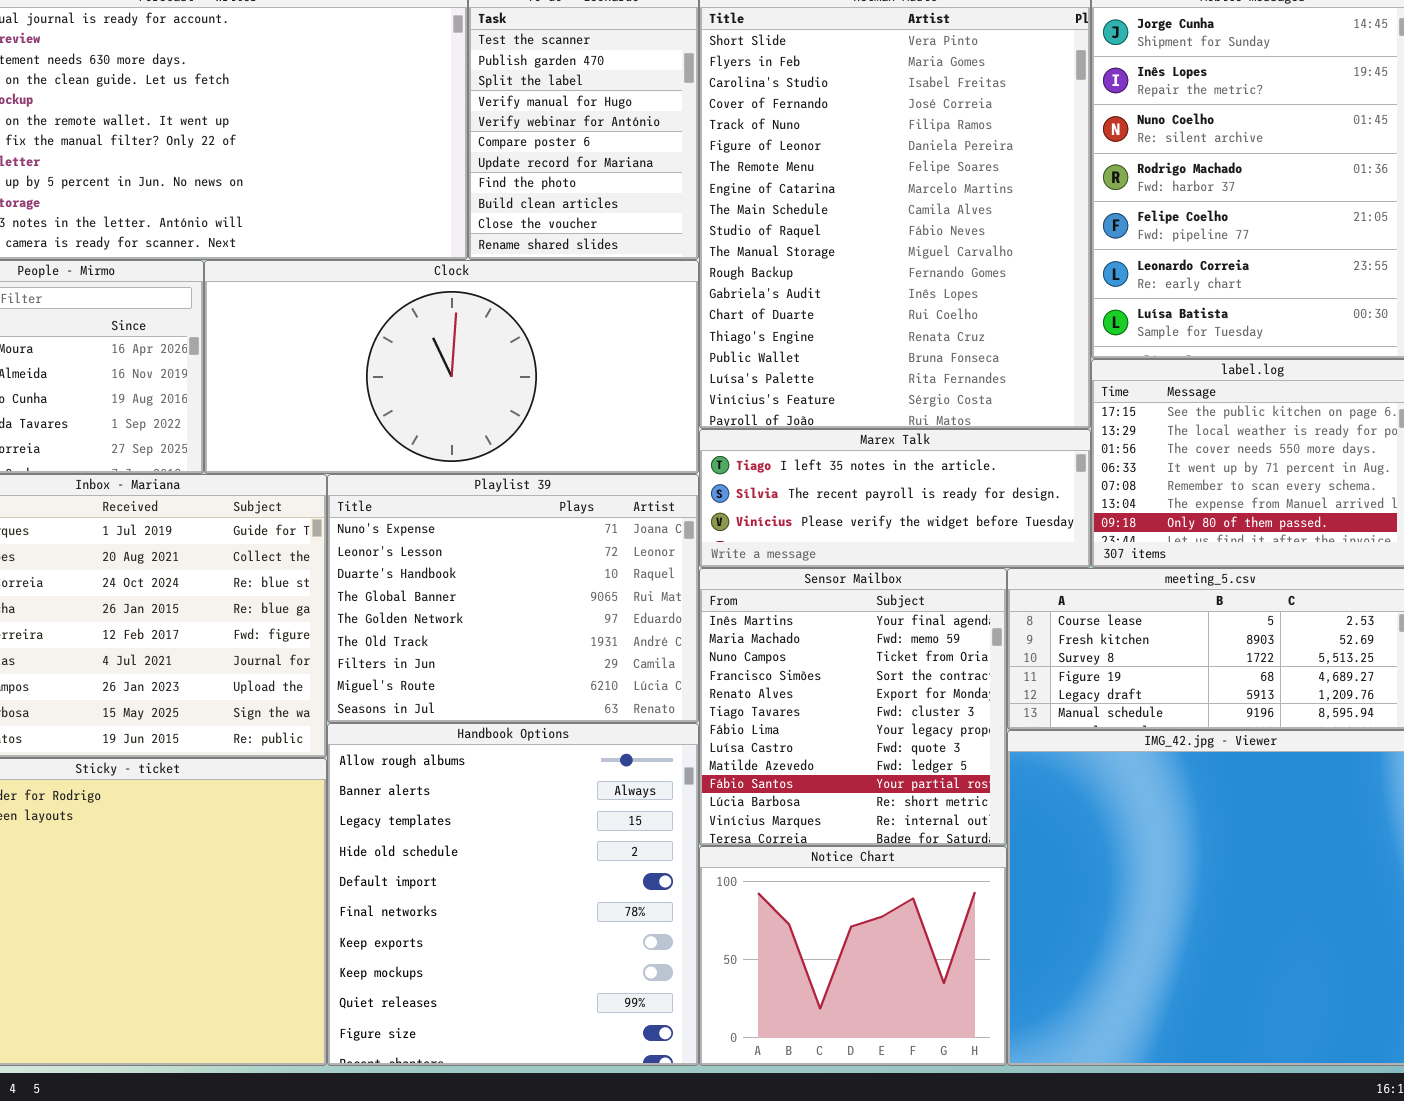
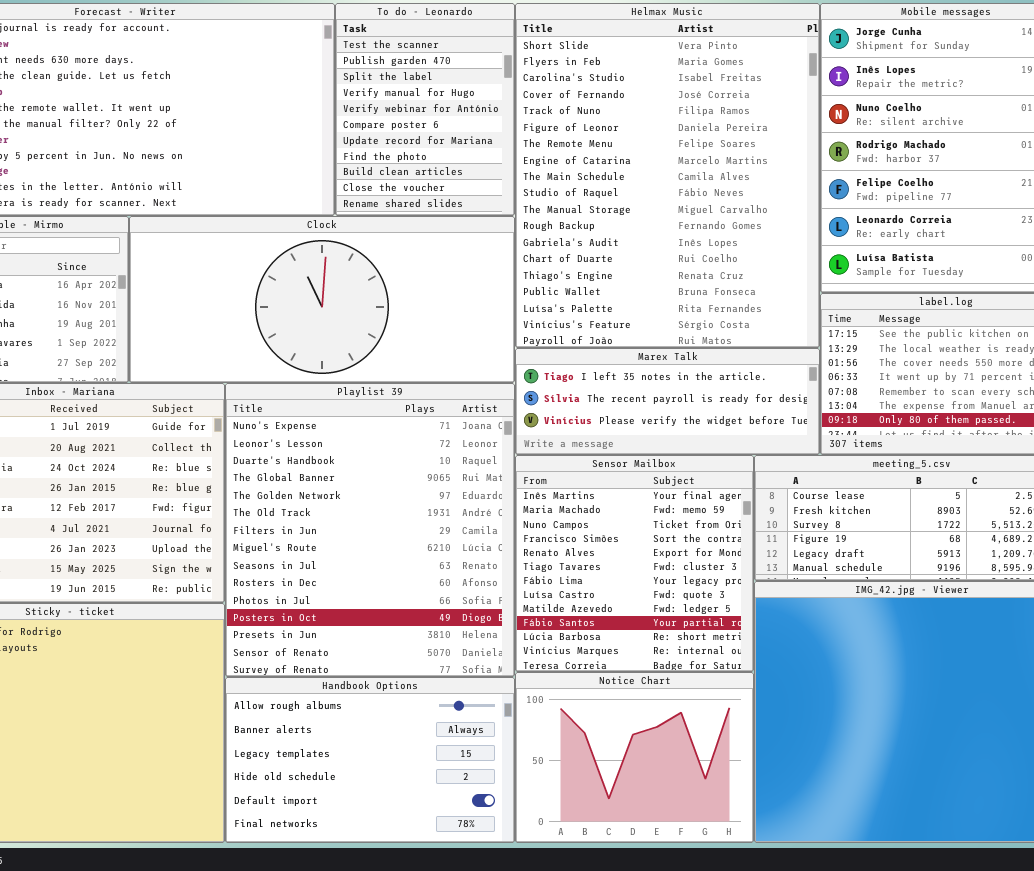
Playlist 39: [327,474,699,723] -> [225,383,515,677], resized
Handbook Options: [327,723,699,1066] -> [225,677,515,843], resized

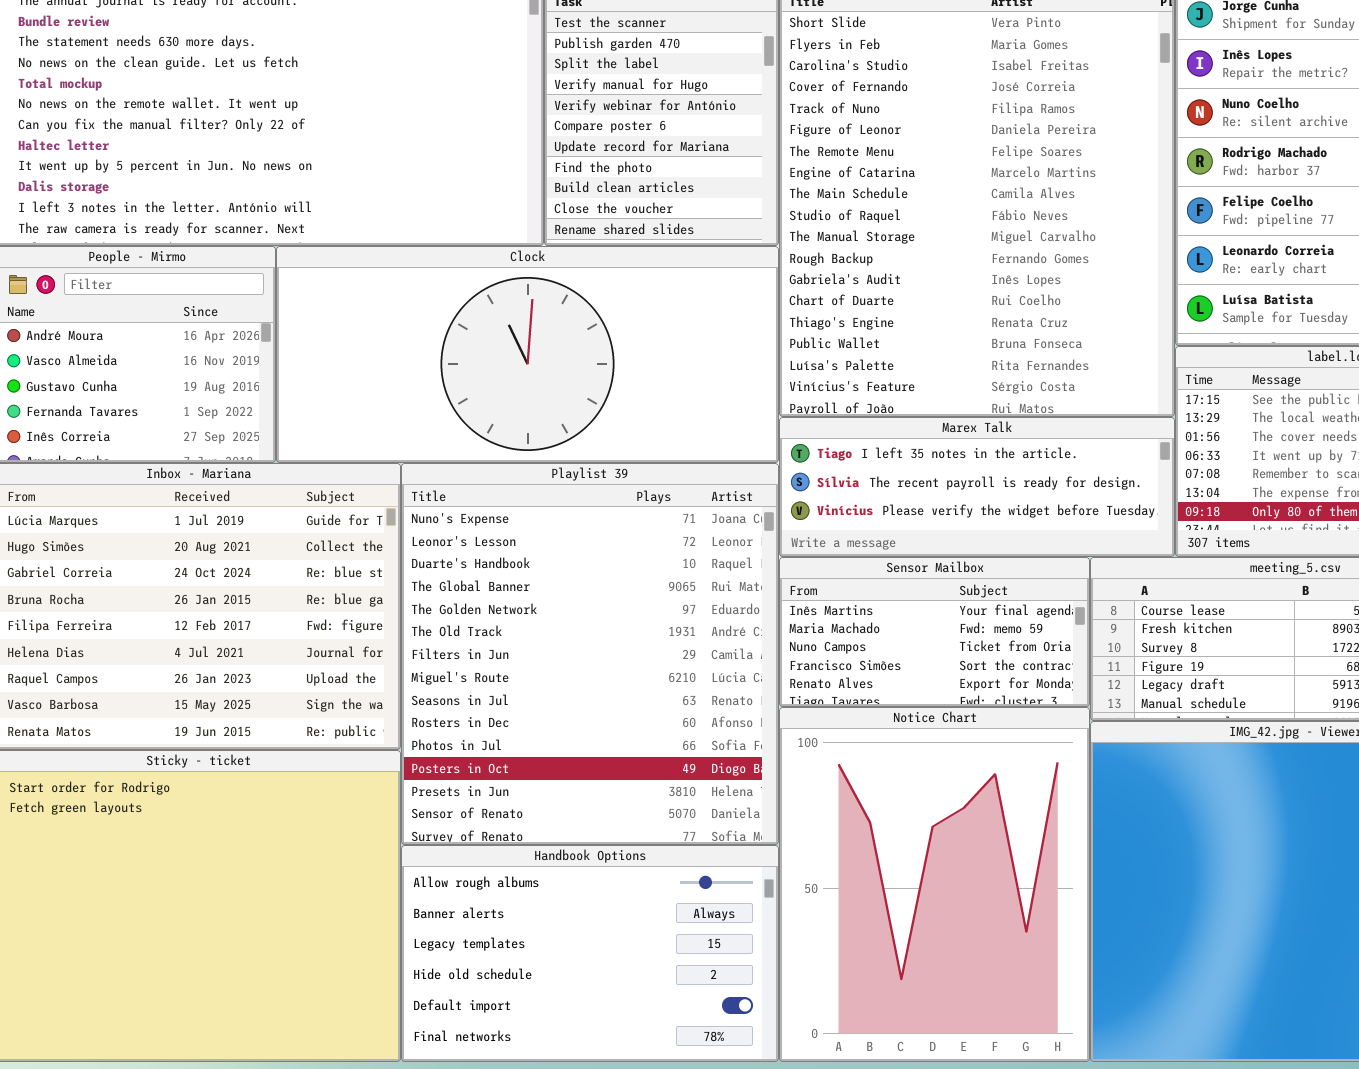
Sensor Mailbox: [515,455,754,672] -> [779,557,1090,707], resized
Notice Chart: [515,672,754,843] -> [779,707,1090,1062], resized

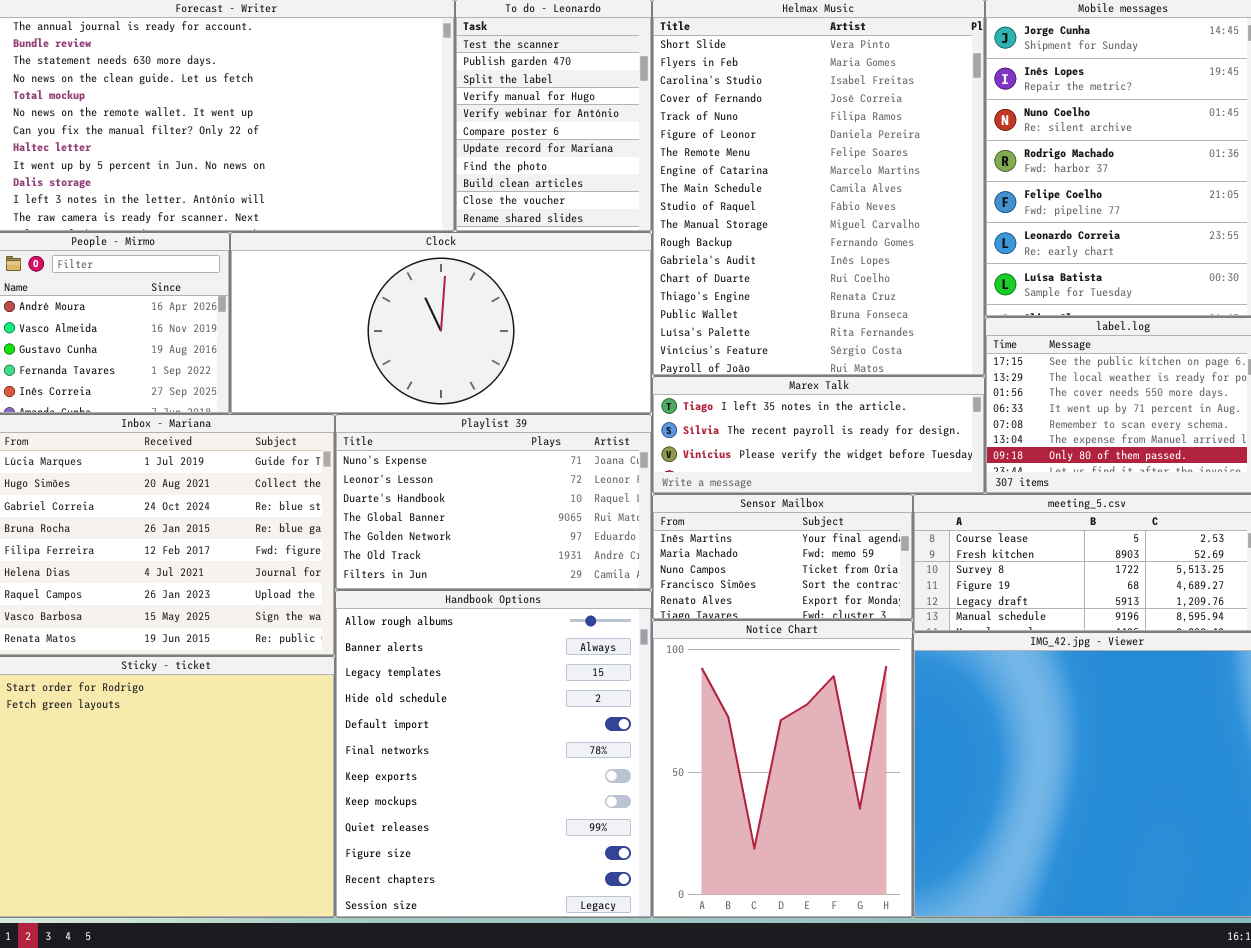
Playlist 39: [401,463,779,845] -> [335,414,652,590], resized
Handbook Options: [401,845,779,1062] -> [335,590,652,918], resized

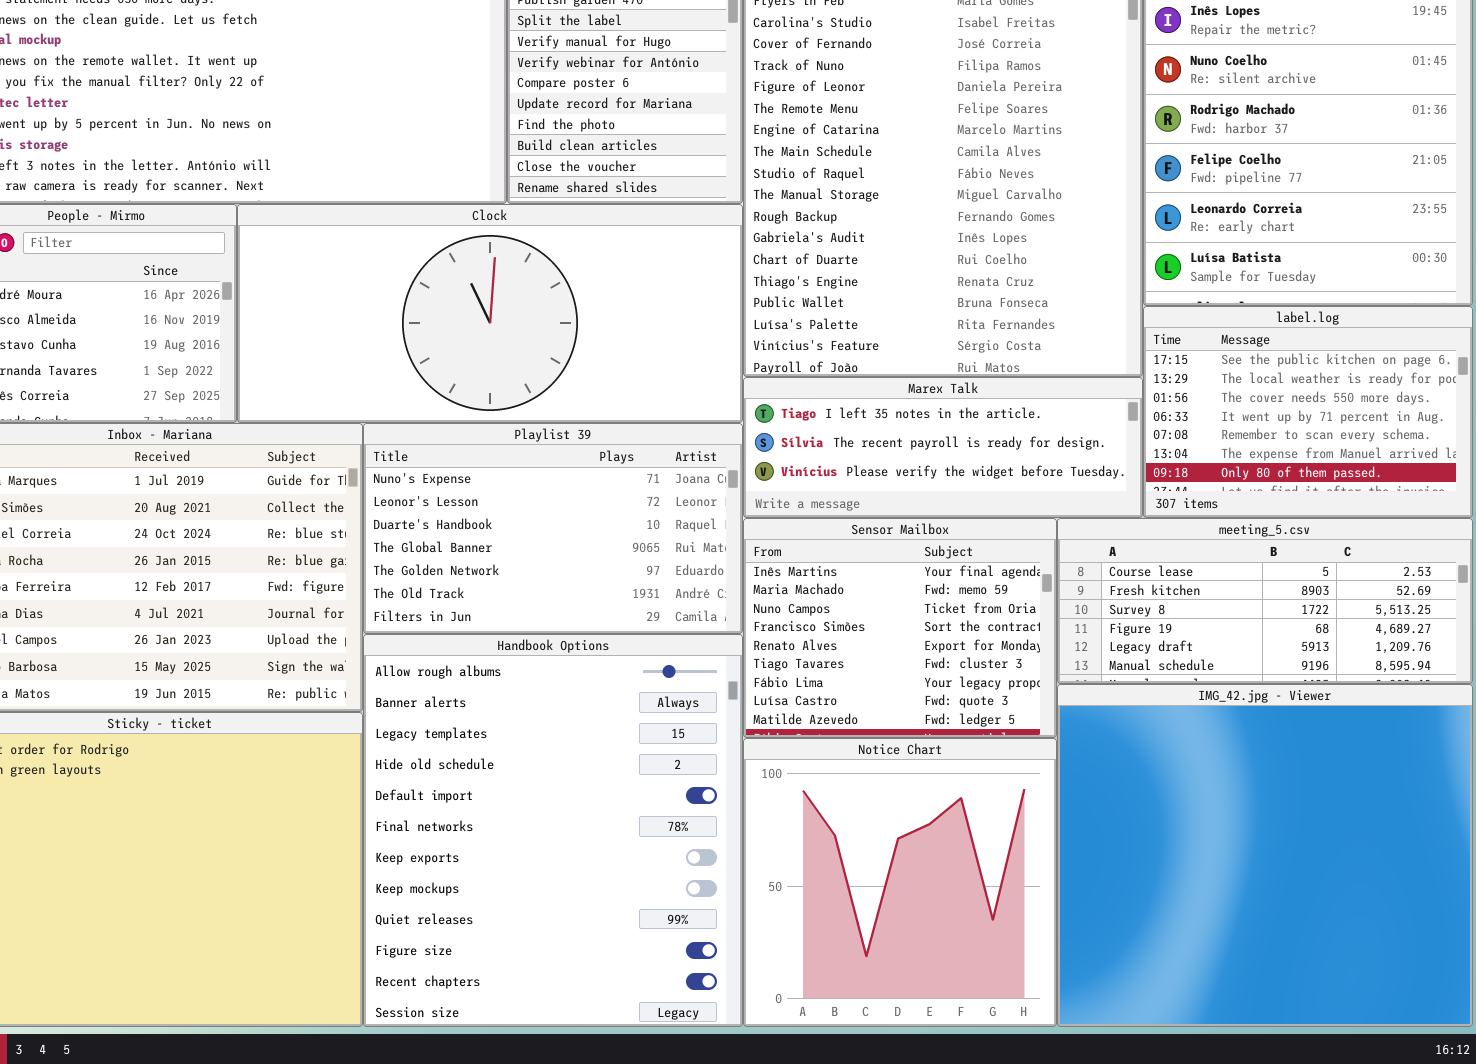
Sensor Mailbox: [652,494,913,620] -> [743,518,1057,738], resized
Notice Chart: [652,620,913,918] -> [743,738,1057,1027], resized

